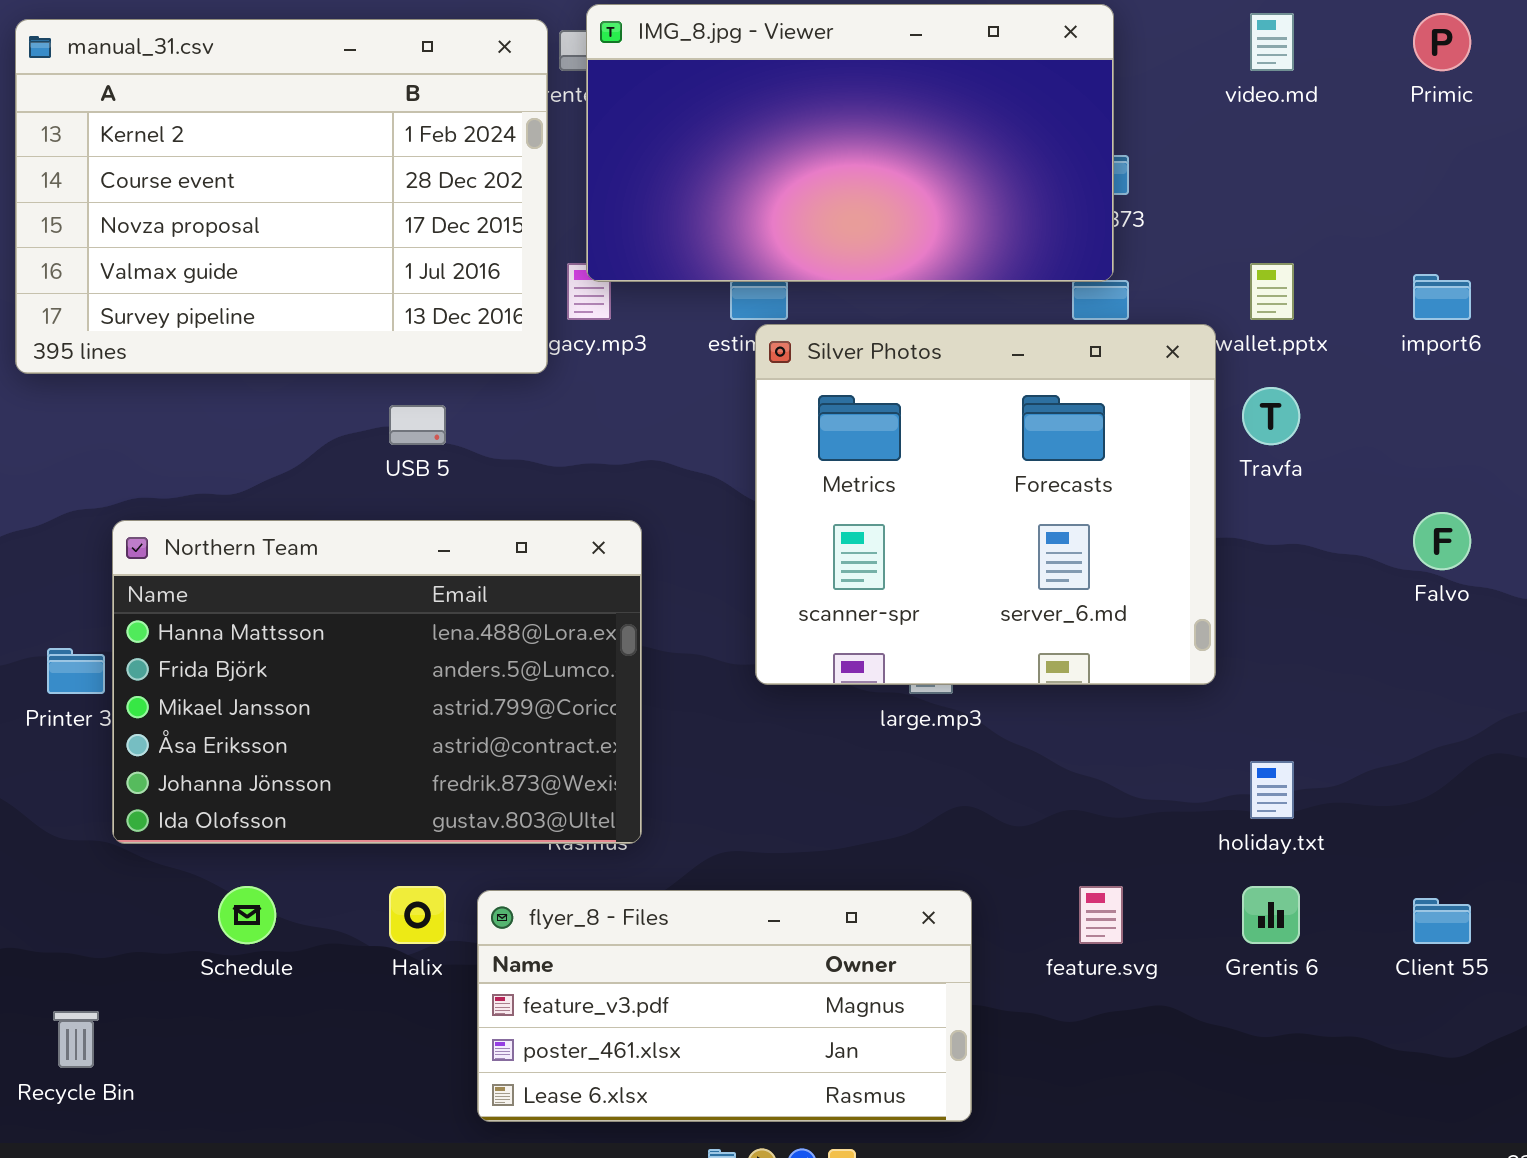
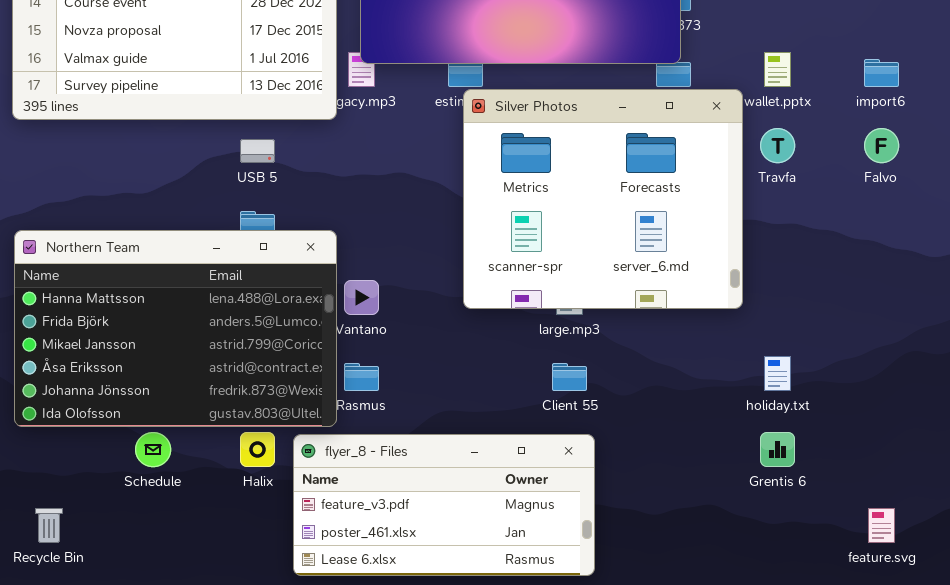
Falvo: [1413,512,1471,570] -> [864,128,899,163], moved
Northern Team: [112,520,642,844] -> [14,230,337,427], moved
feature.svg: [1079,886,1123,944] -> [868,508,895,543], moved
Client 55: [1413,898,1471,944] -> [552,363,587,391], moved

